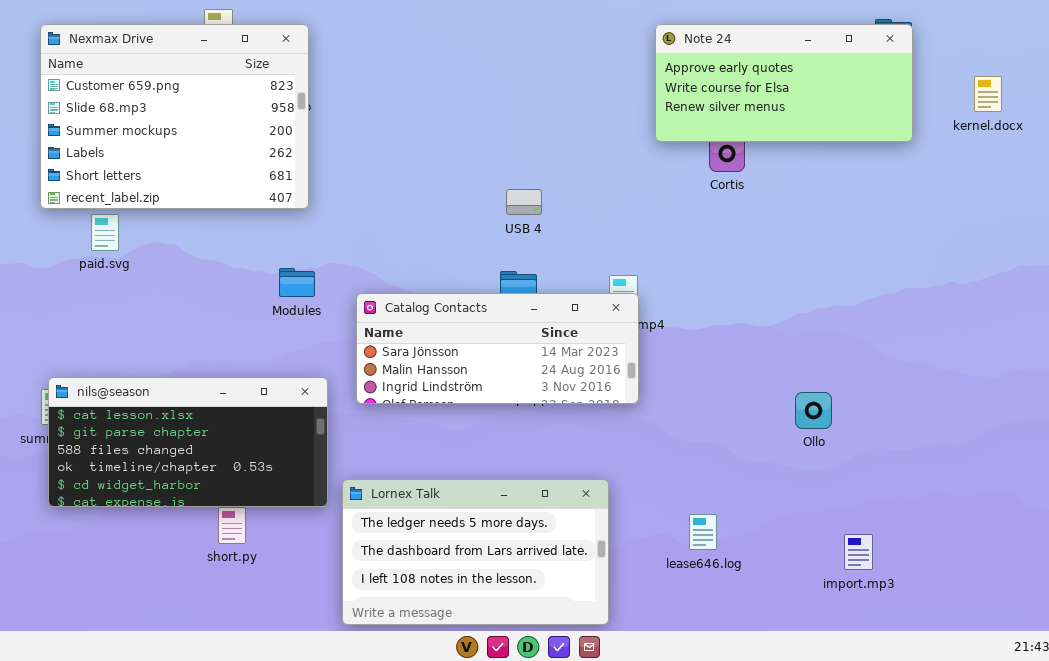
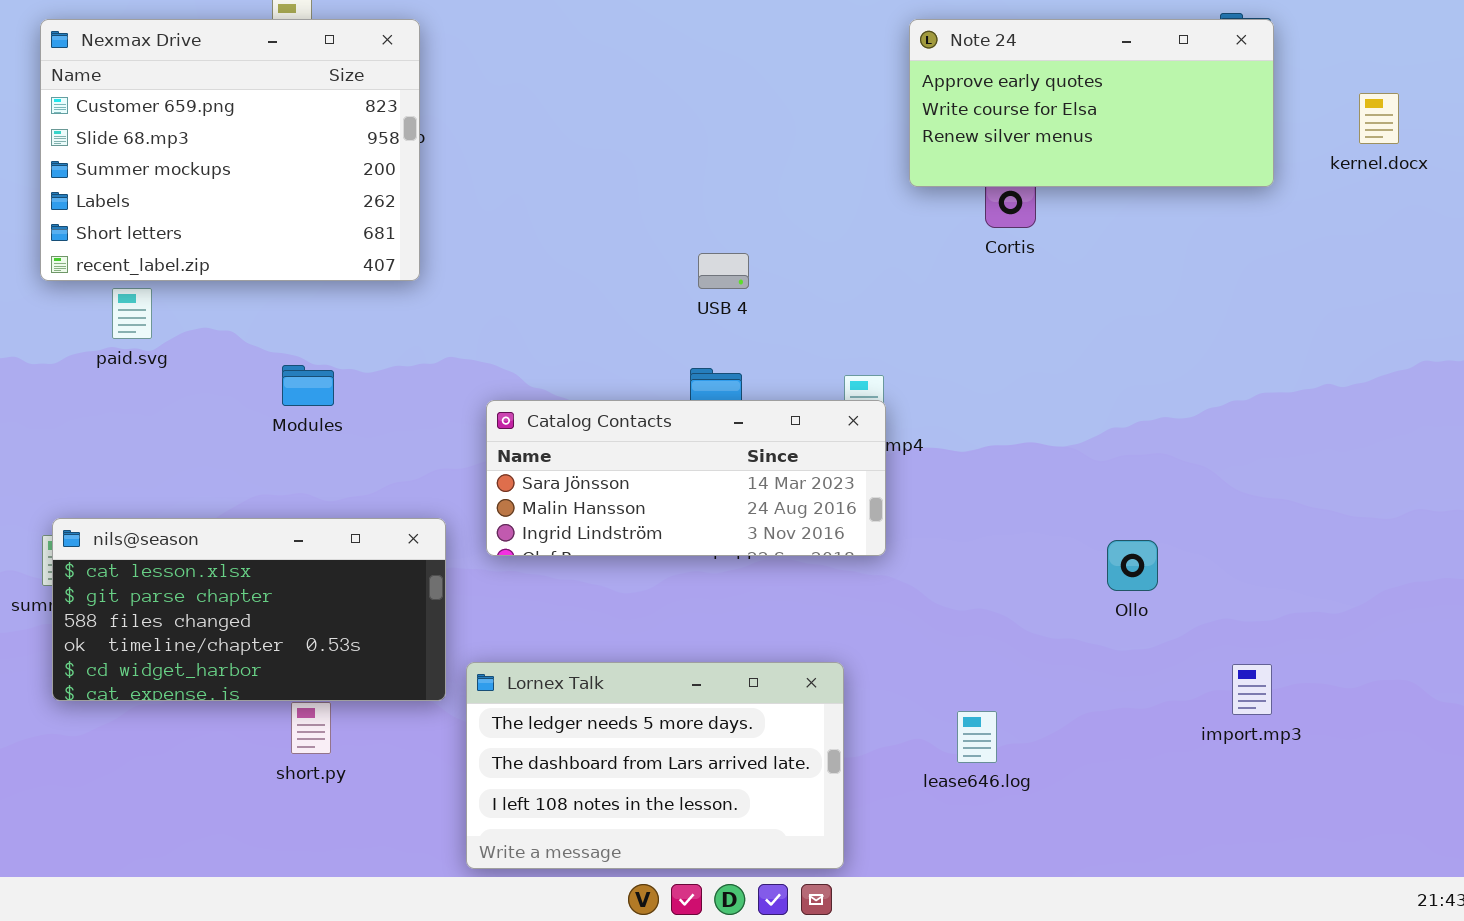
Modules: [279,268,315,297] -> [282,365,334,406], moved
import.mp3: [844,534,873,570] -> [1232,664,1272,715], moved

